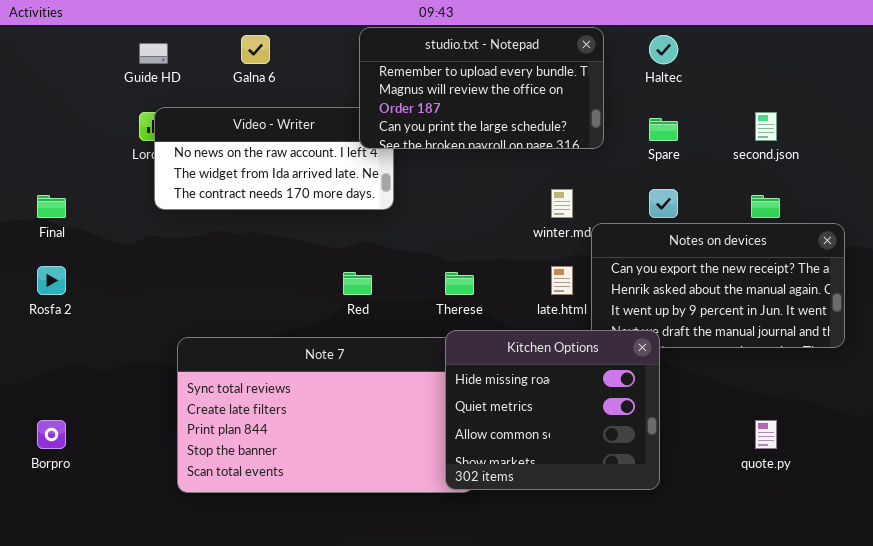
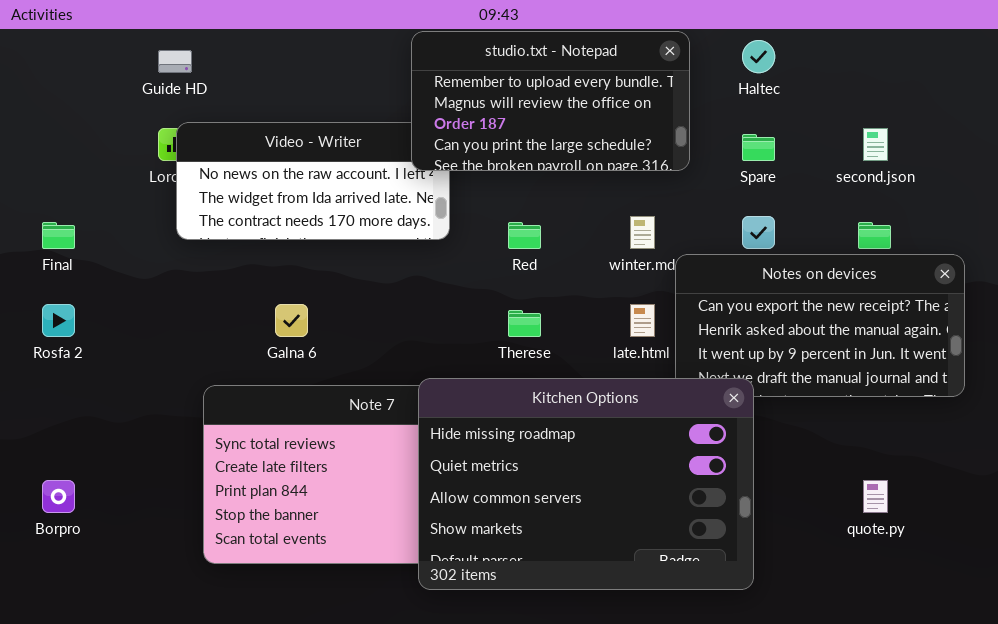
Galna 6: [241,35,270,64] -> [275,304,308,337], moved
Red: [343,272,372,295] -> [508,222,541,249], moved
Kitchen Options: [445,330,660,490] -> [418,378,754,590], resized

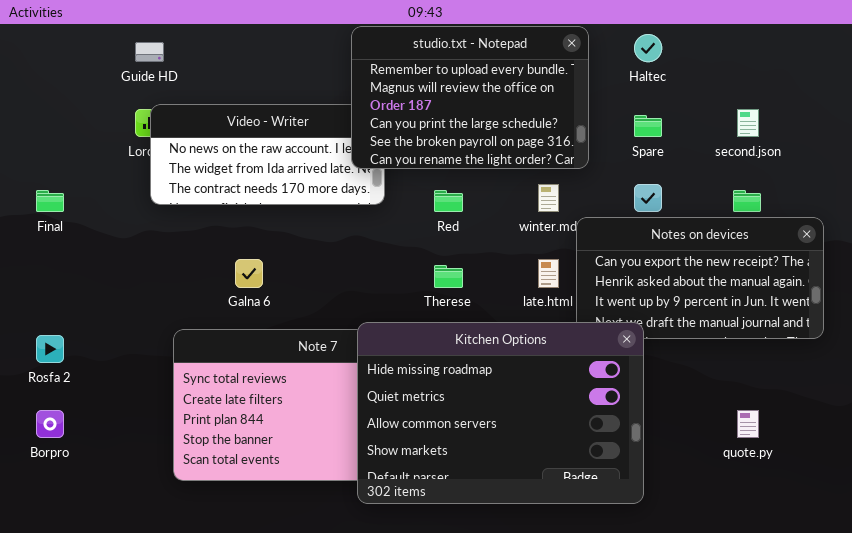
studio.txt - Notepad: [411,31,690,171] -> [351,26,589,169], resized
Rosfa 2: [42,304,75,337] -> [36,335,64,363], moved

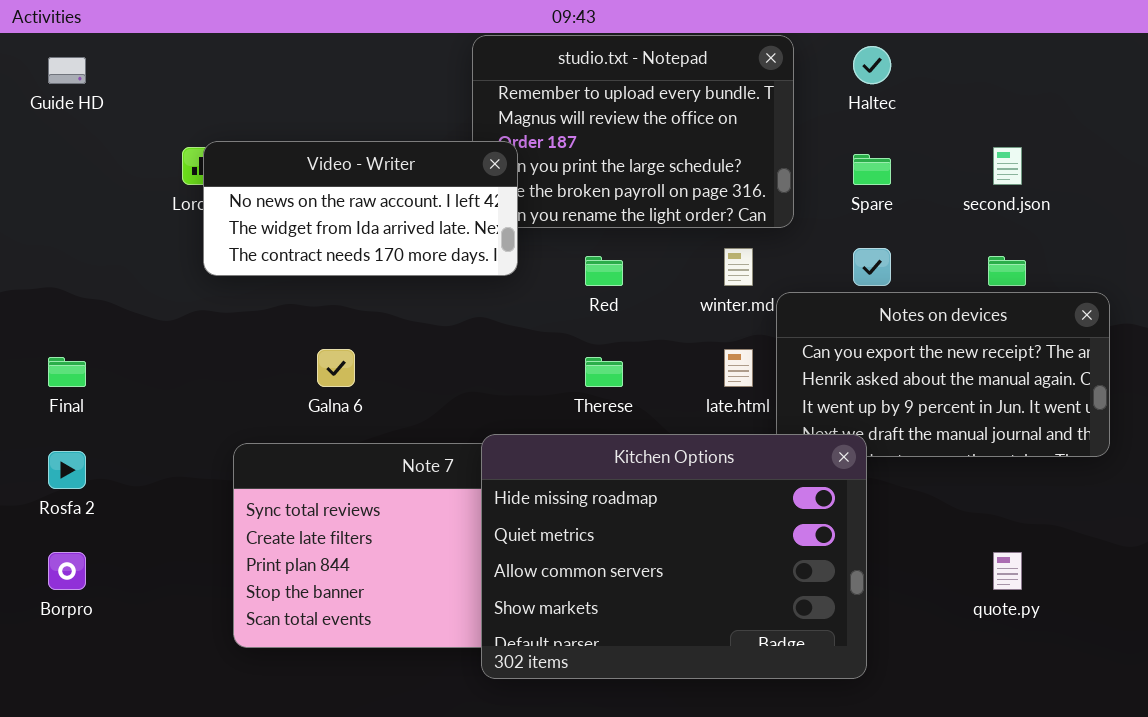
Guide HD: [135,42,164,62] -> [48,57,86,84], moved
Video - Writer: [150,104,385,205] -> [203,141,518,276], raised
Final: [36,190,64,212] -> [48,357,86,387], moved

